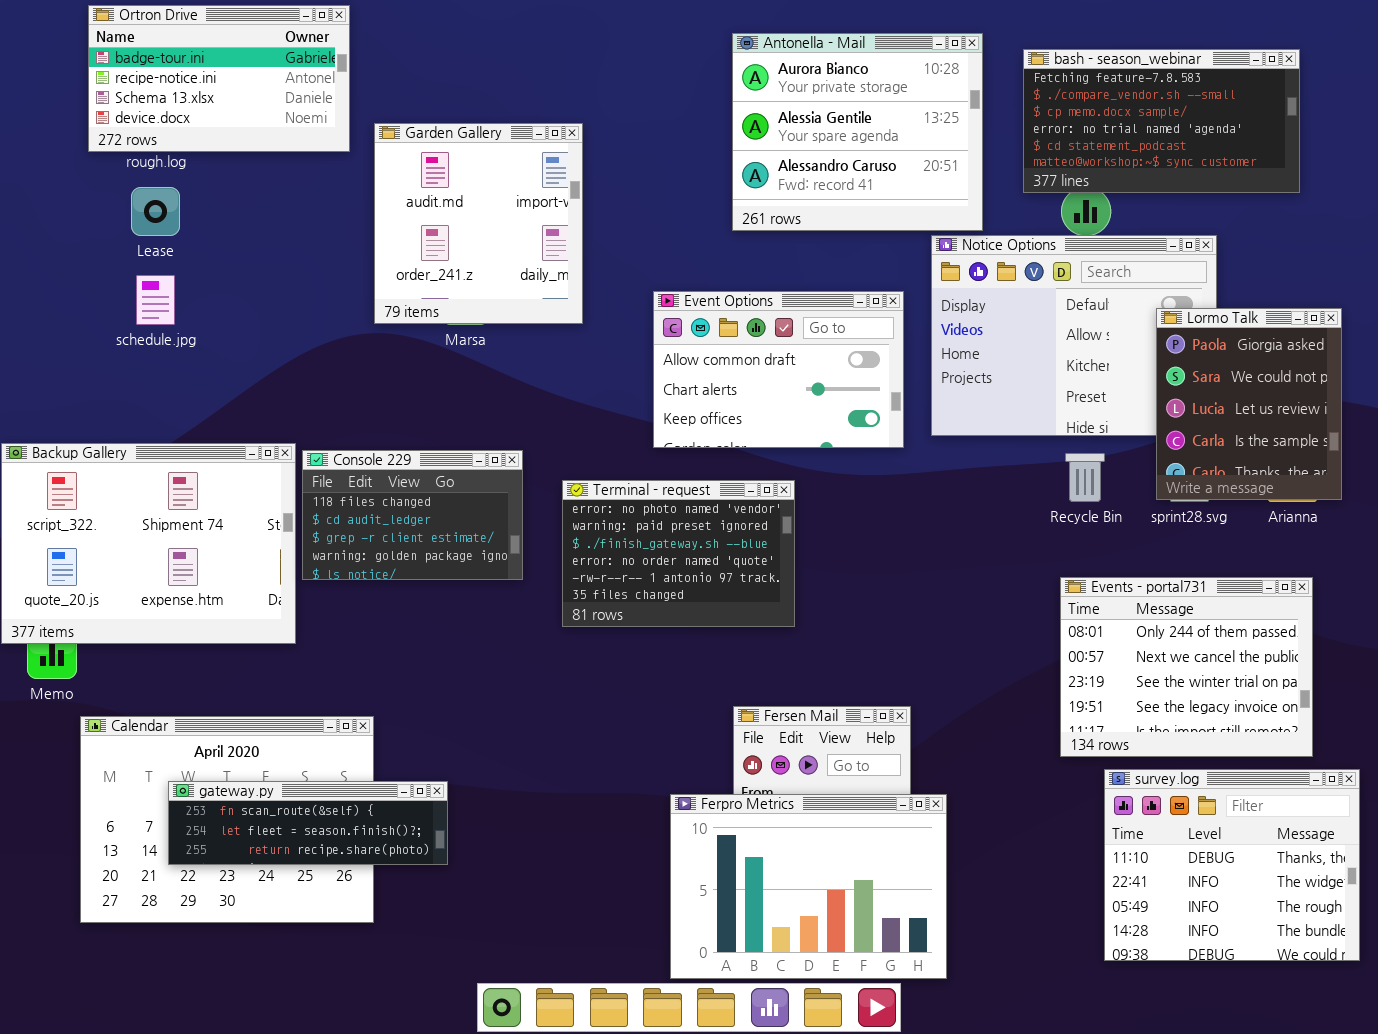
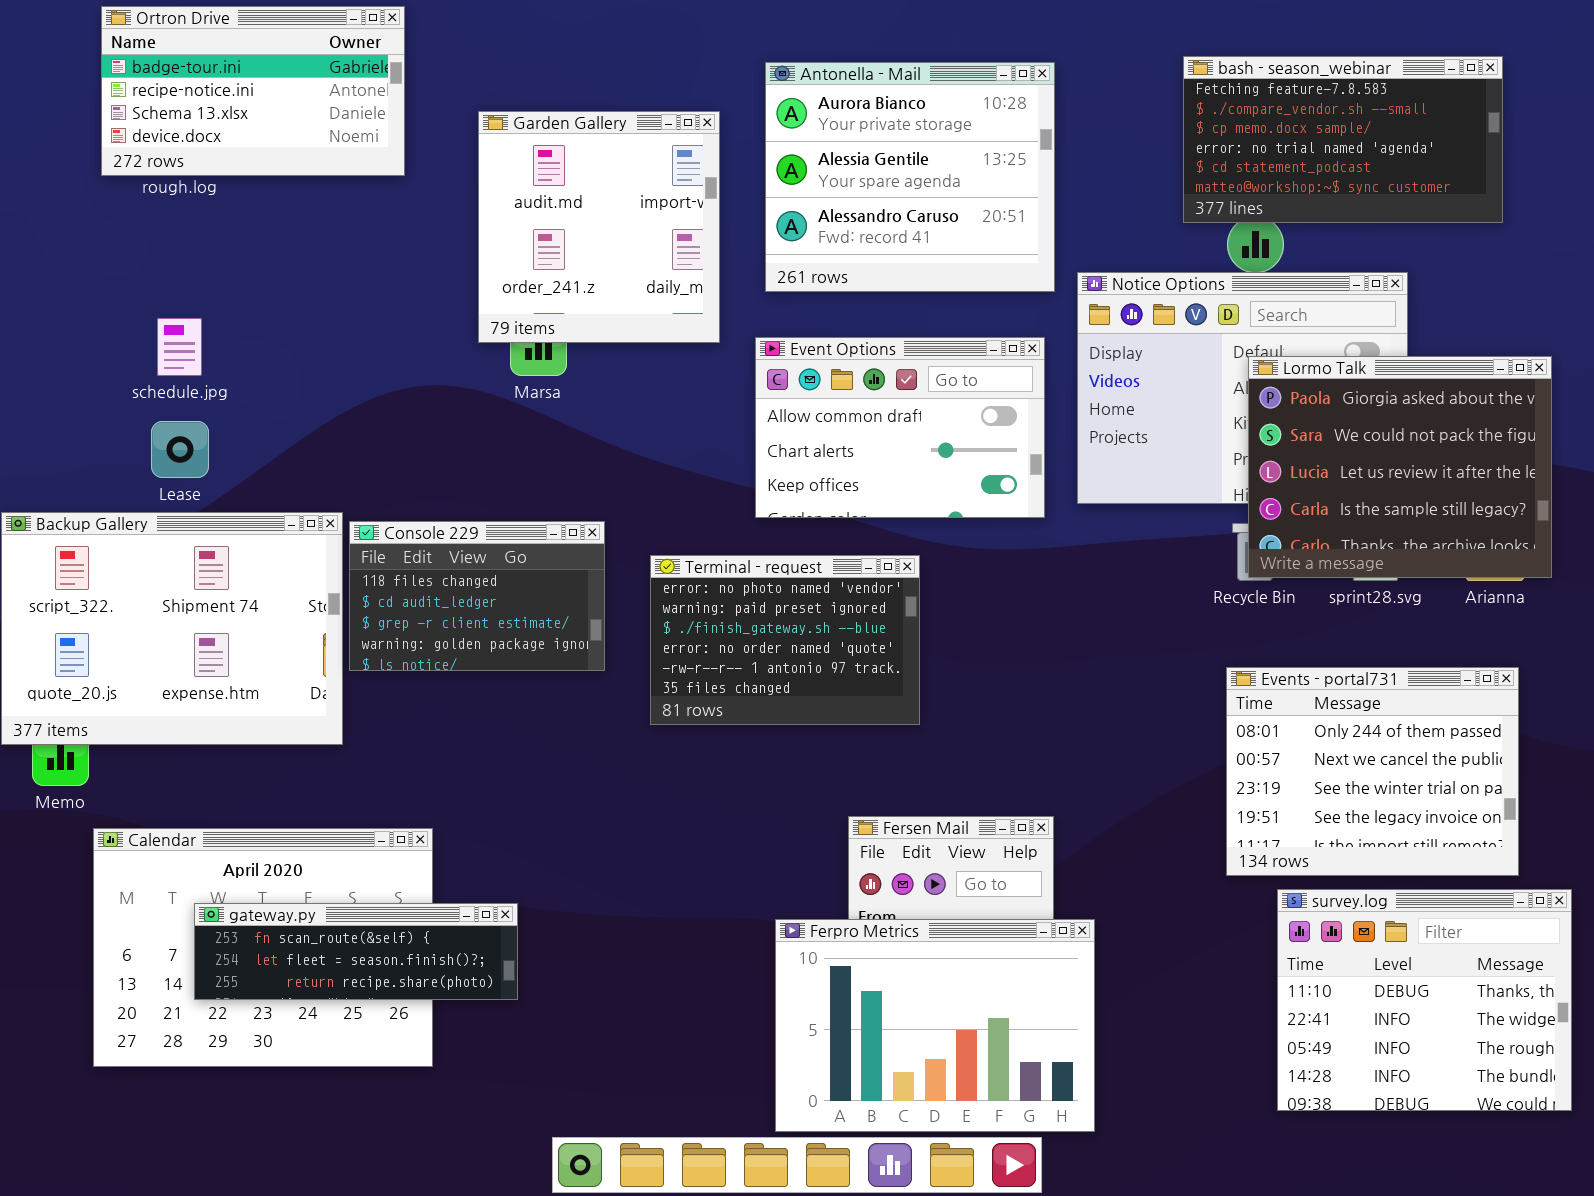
Antonella - Mail: [732,33,983,231] -> [765,62,1055,292], moved
Garden Gallery: [374,123,583,324] -> [478,111,720,343], moved
Lease: [131,187,180,236] -> [151,421,209,478], moved
Lormo Talk: [1156,308,1342,500] -> [1248,356,1552,578], resized

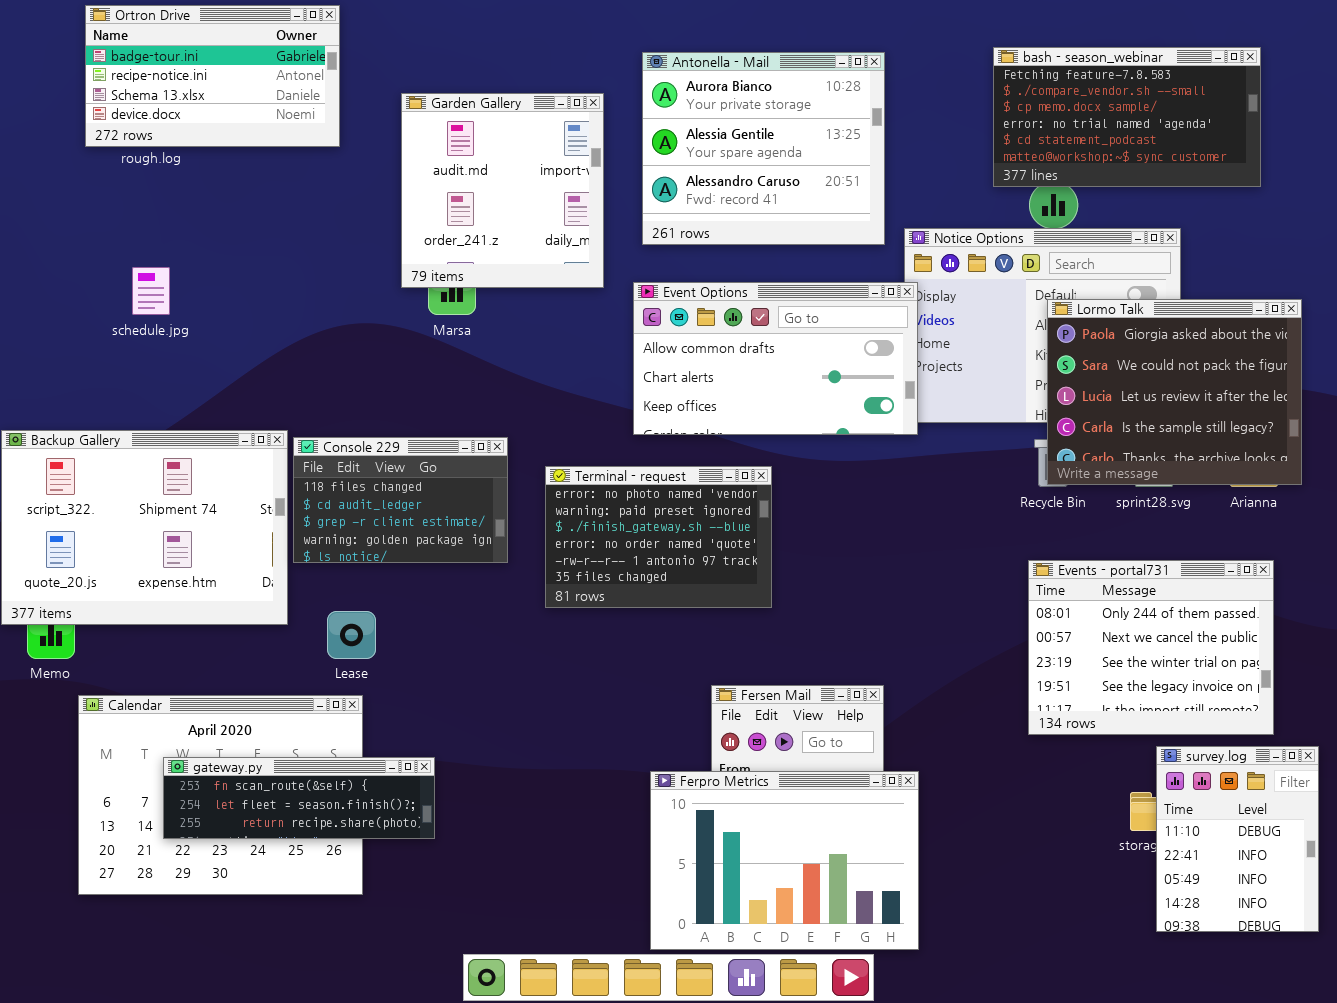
Event Options: [755,337,1045,518] -> [633,282,918,435], resized
Lease: [151,421,209,478] -> [327,611,376,659], moved
survey.log: [1277,889,1572,1111] -> [1156,746,1319,932], resized

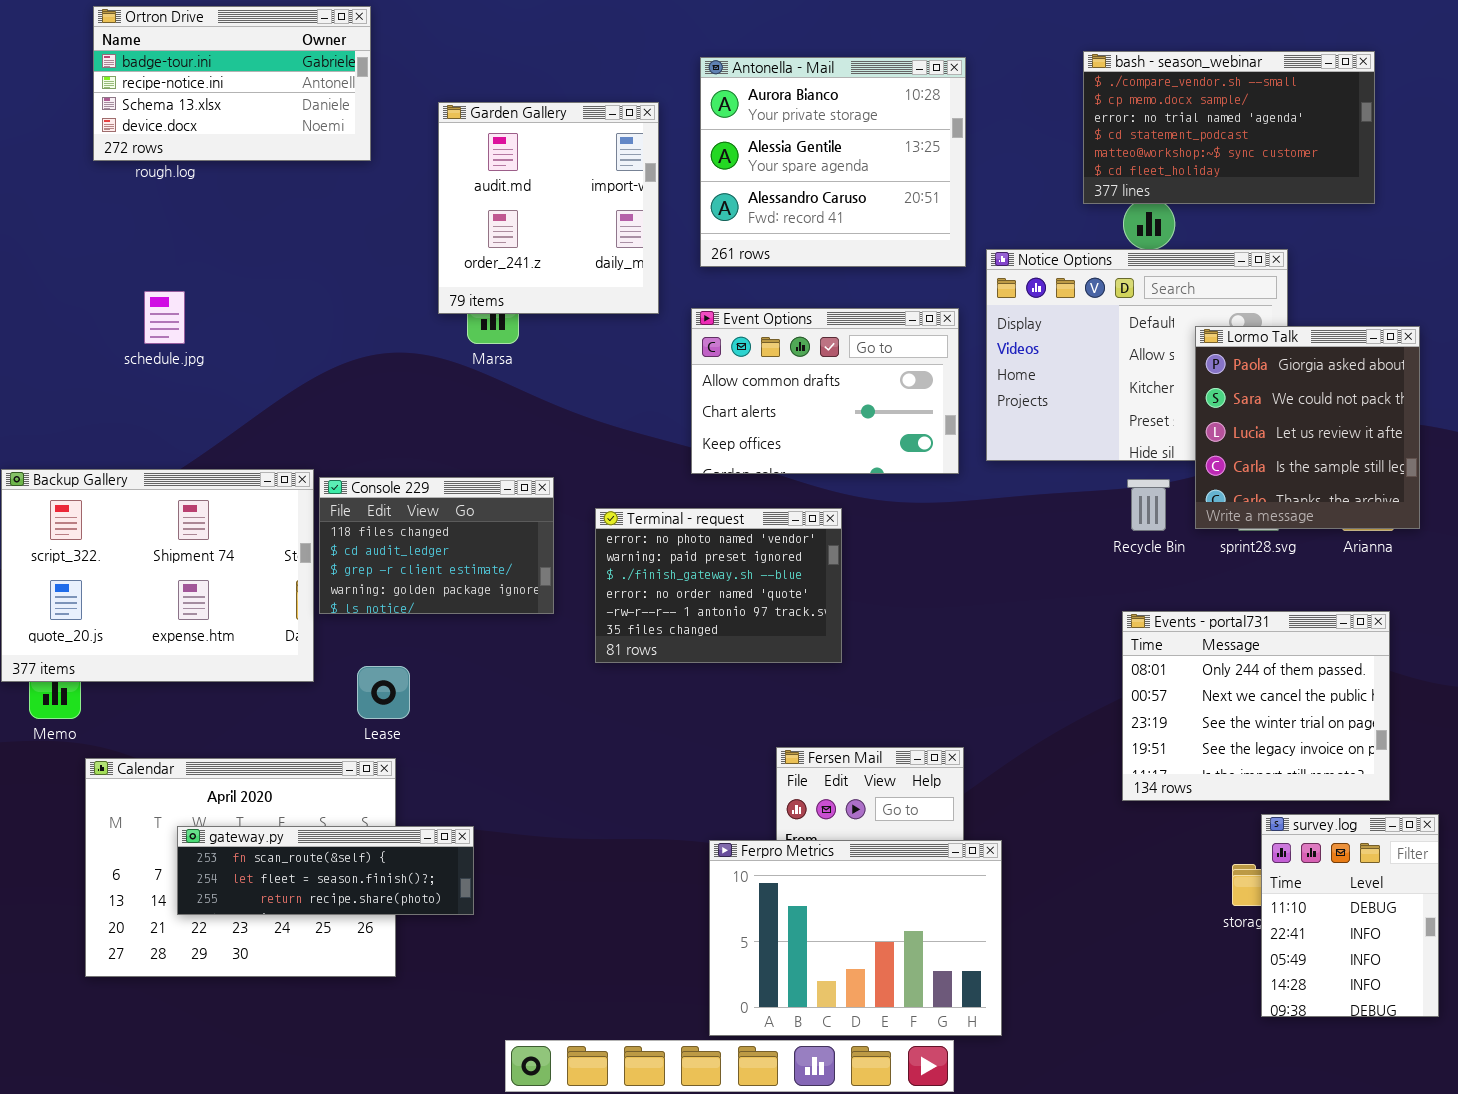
bash - season_webinar: [993,47,1261,187] -> [1083,51,1375,204], scrolled down 1 row
Event Options: [633,282,918,435] -> [691,308,959,474], resized
Lormo Talk: [1047,299,1302,485] -> [1195,326,1420,529], resized

